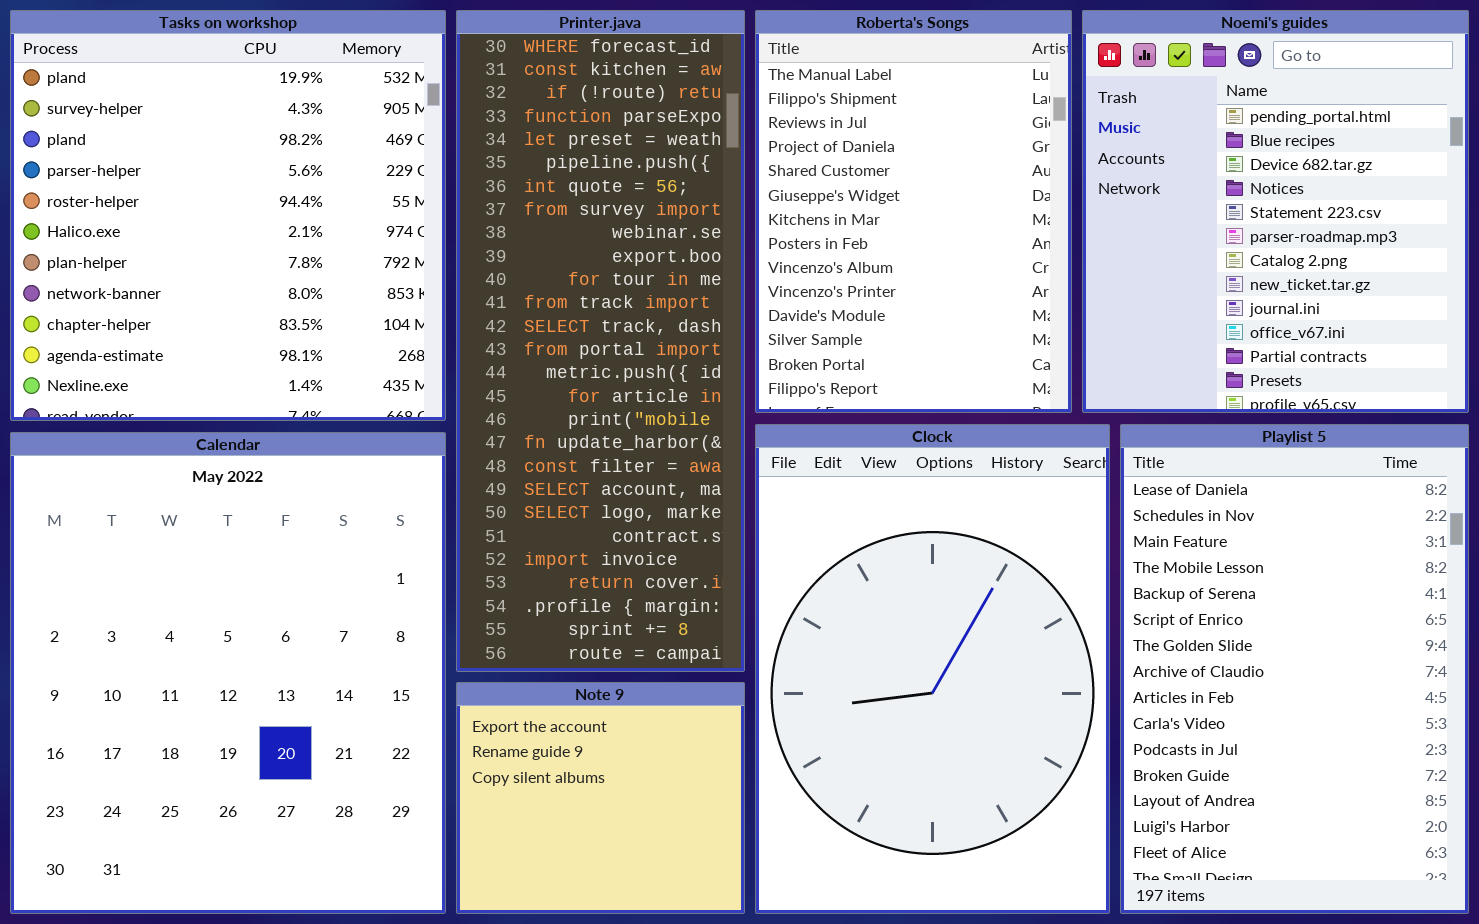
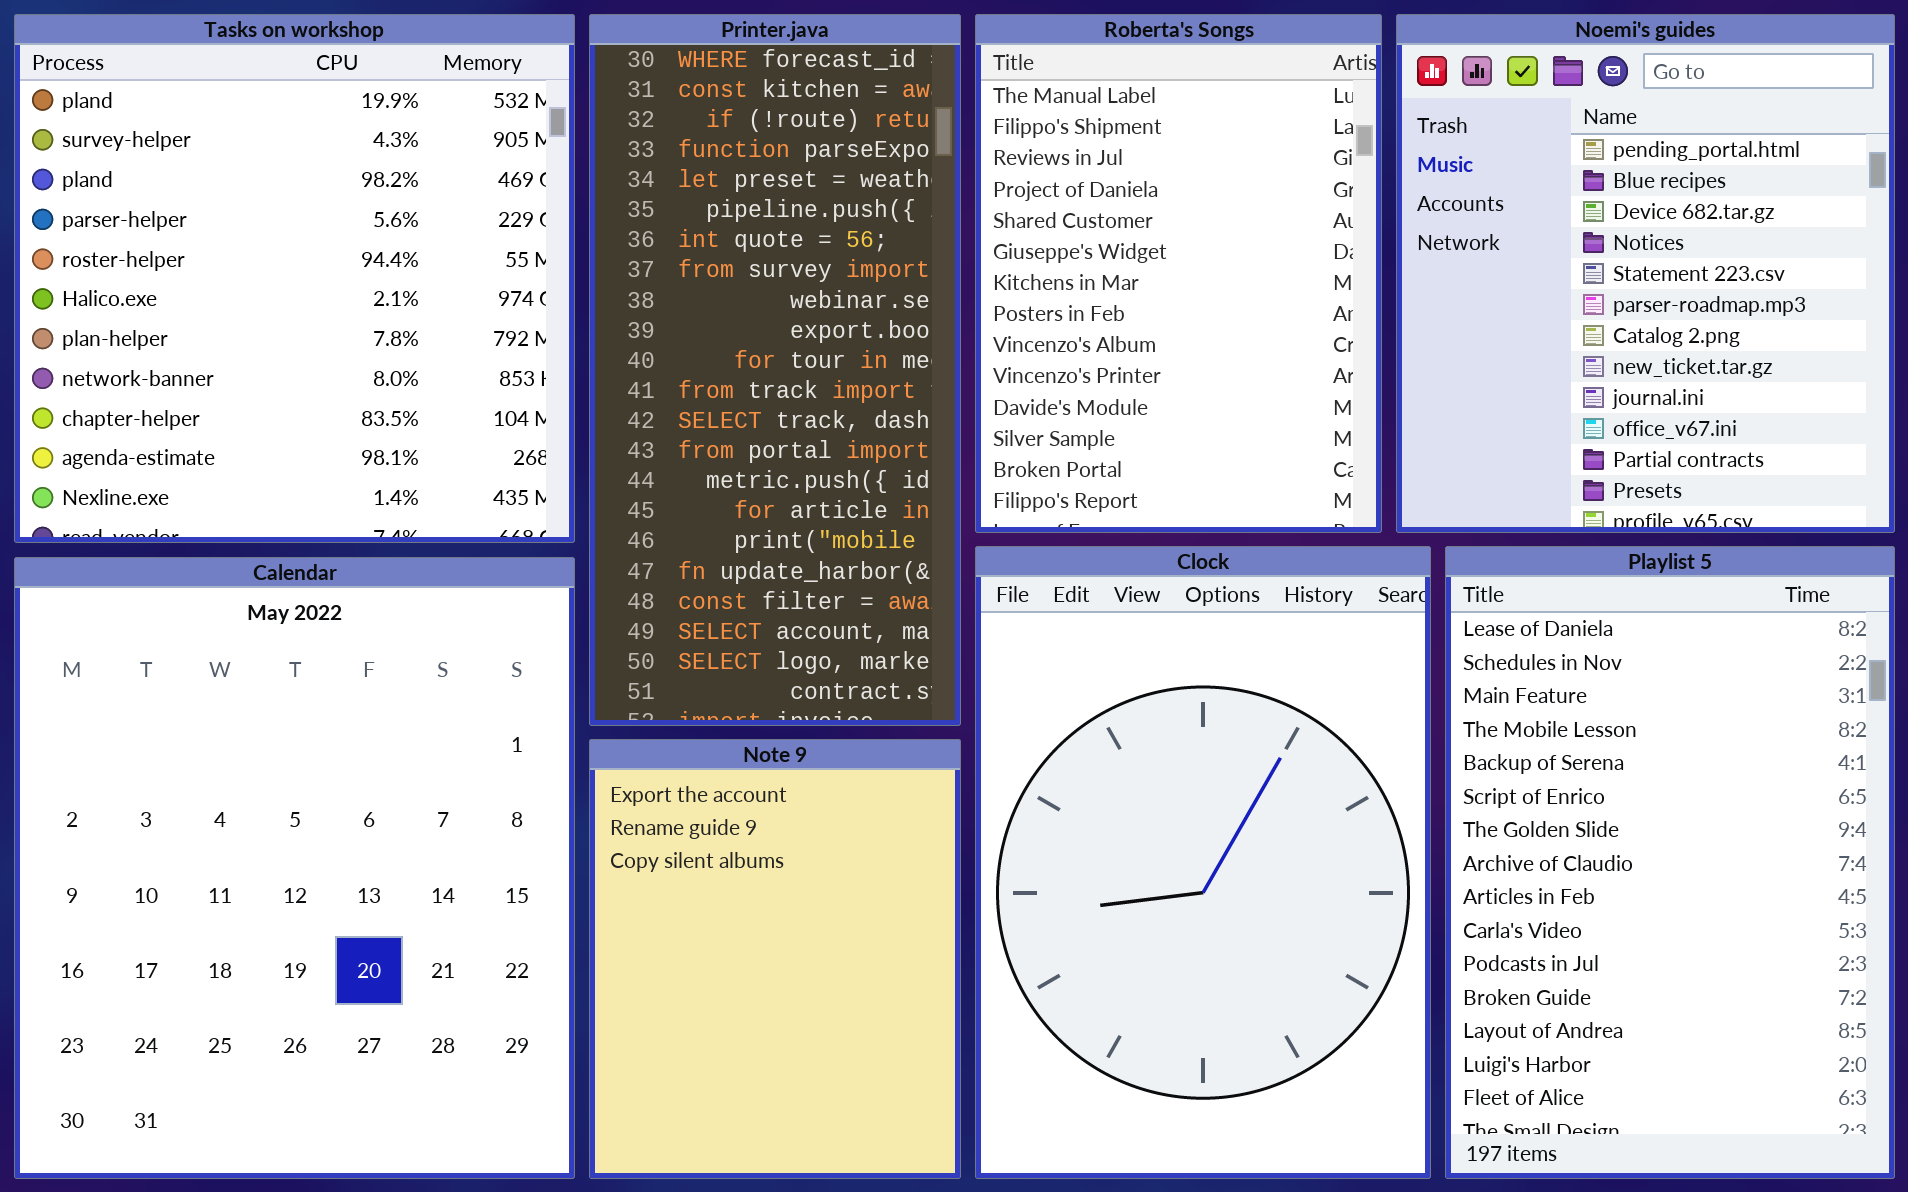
Printer.java: [456,10,745,672] -> [589,14,961,726], resized
Note 9: [456,682,745,914] -> [589,739,961,1179], resized

